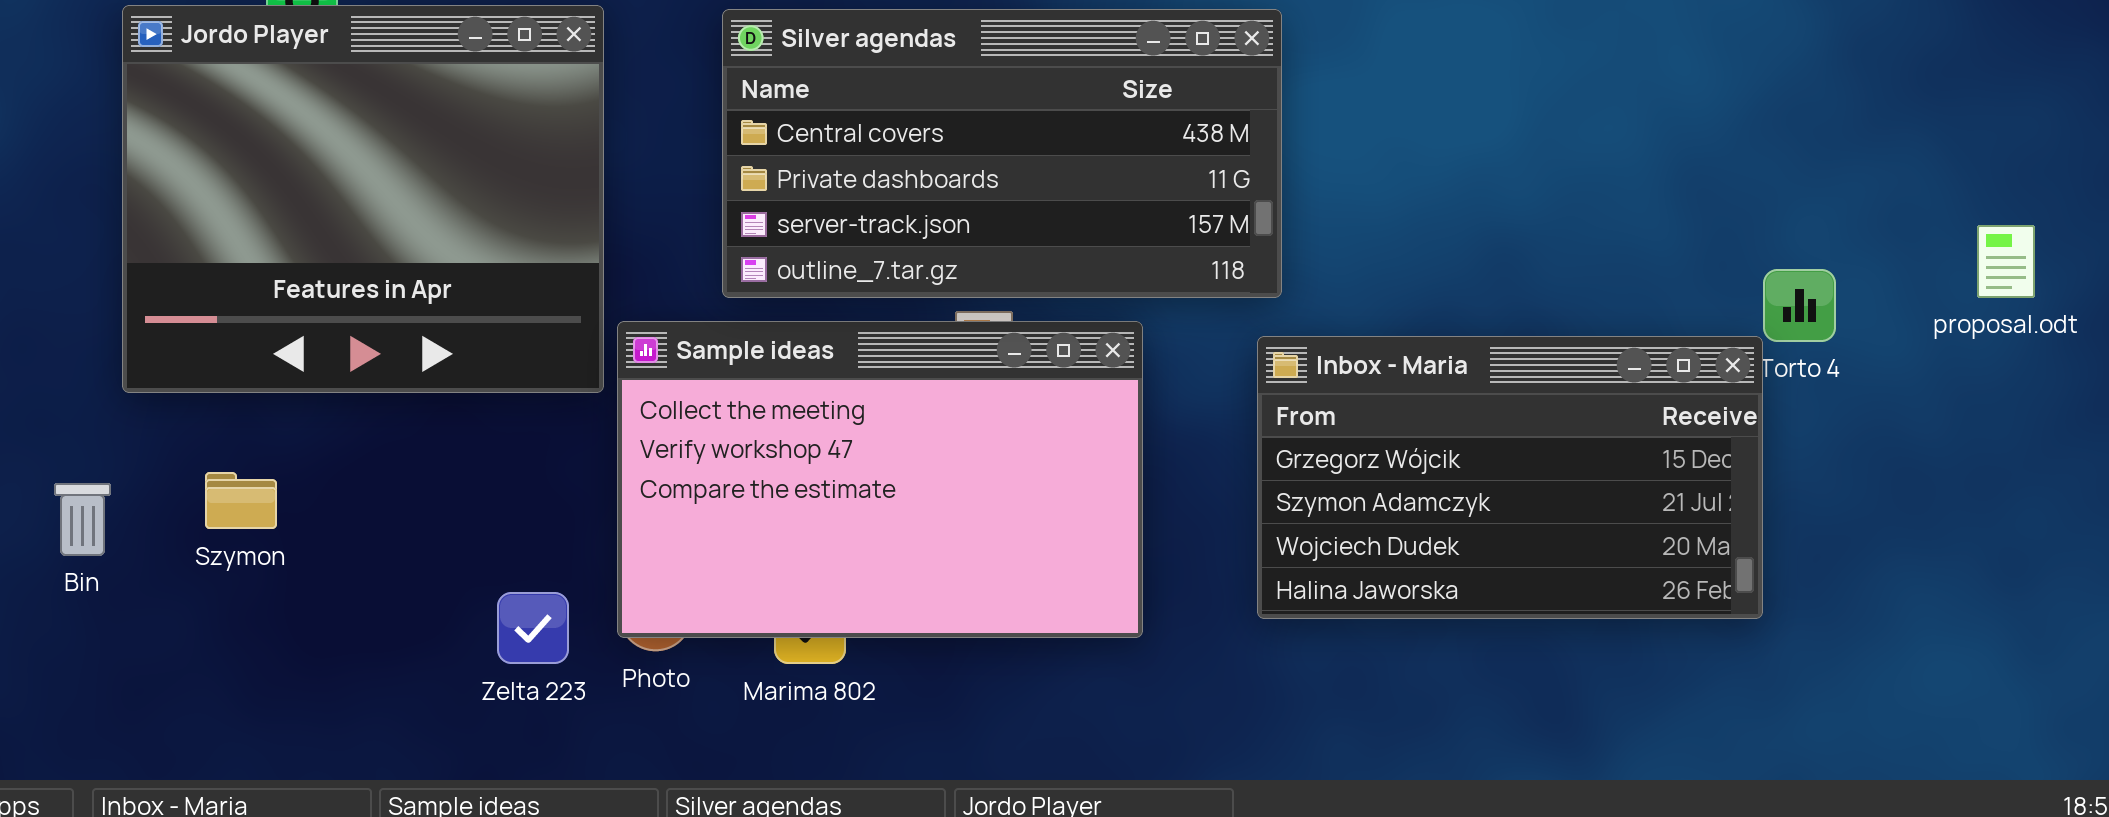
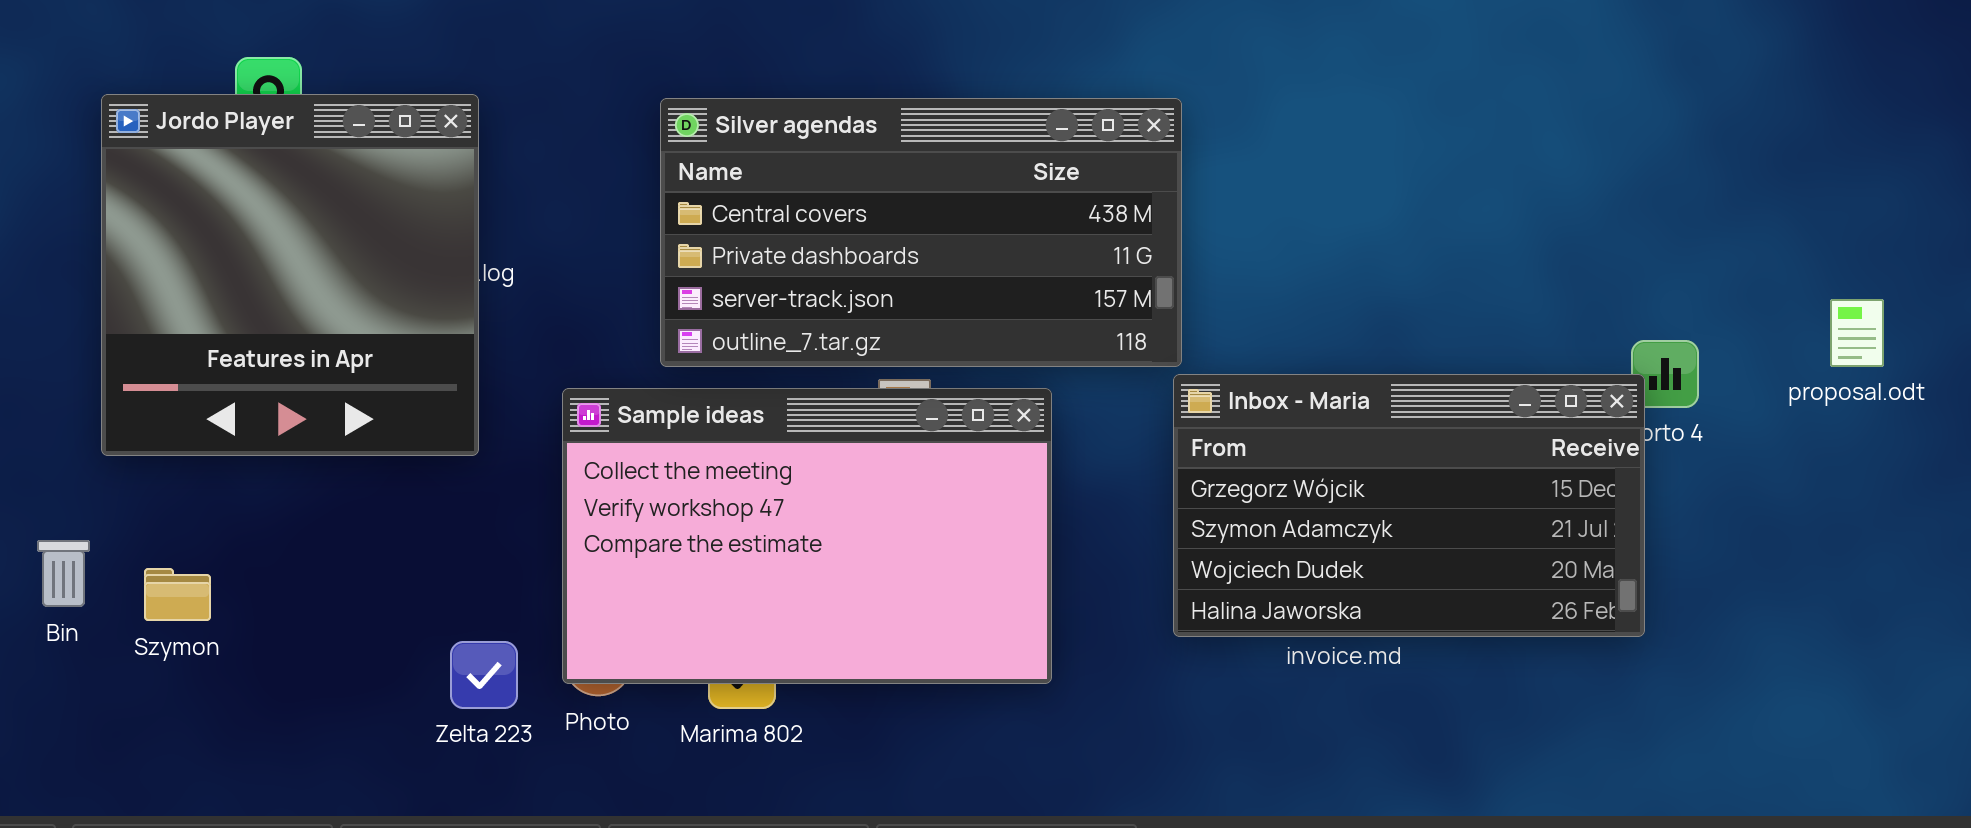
Jordo Player: [122,5,604,393] -> [101,94,479,456], resized
Inbox - Maria: [1257,336,1763,619] -> [1173,374,1645,637], moved
Szymon: [205,472,277,529] -> [144,568,211,621], moved

